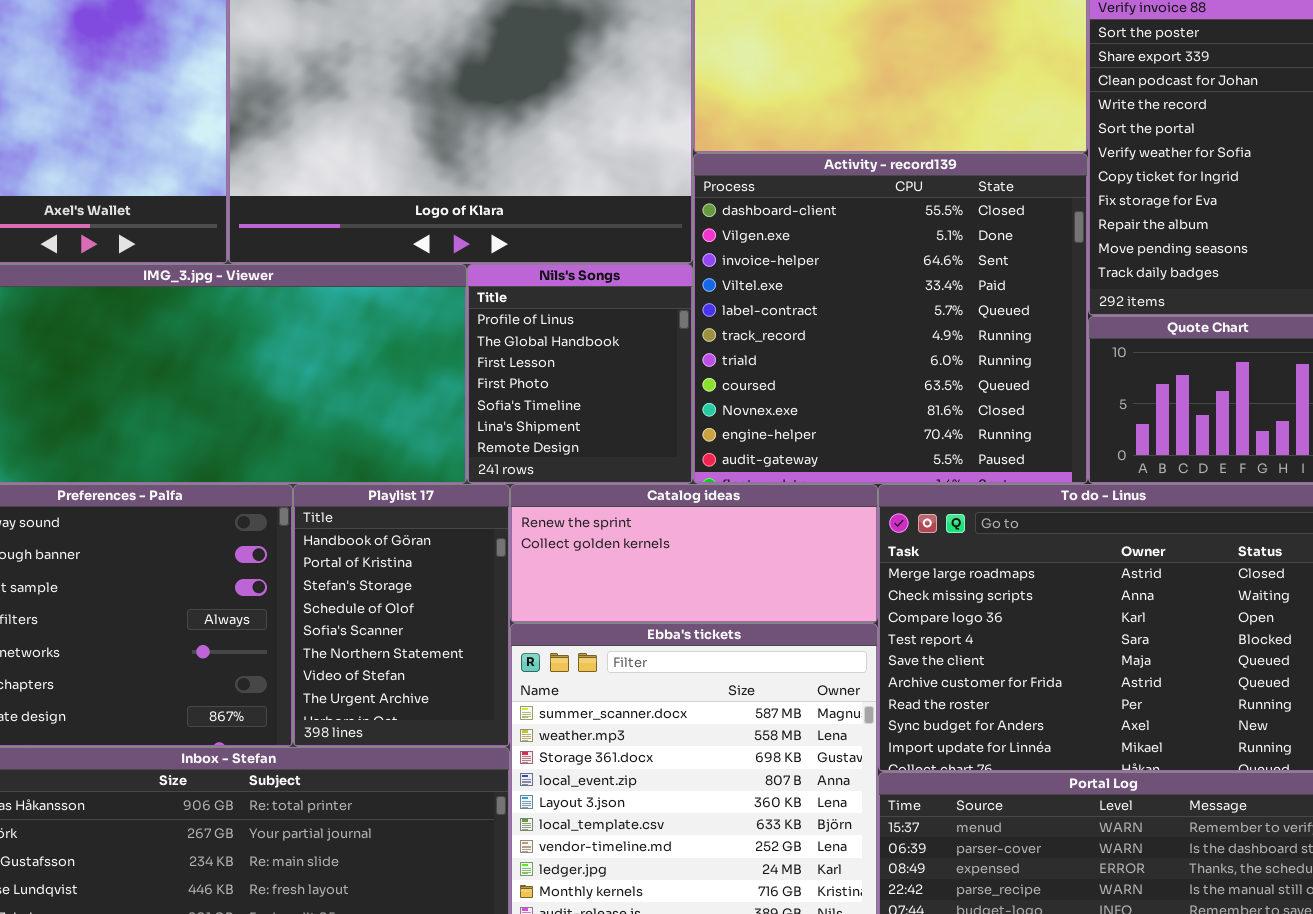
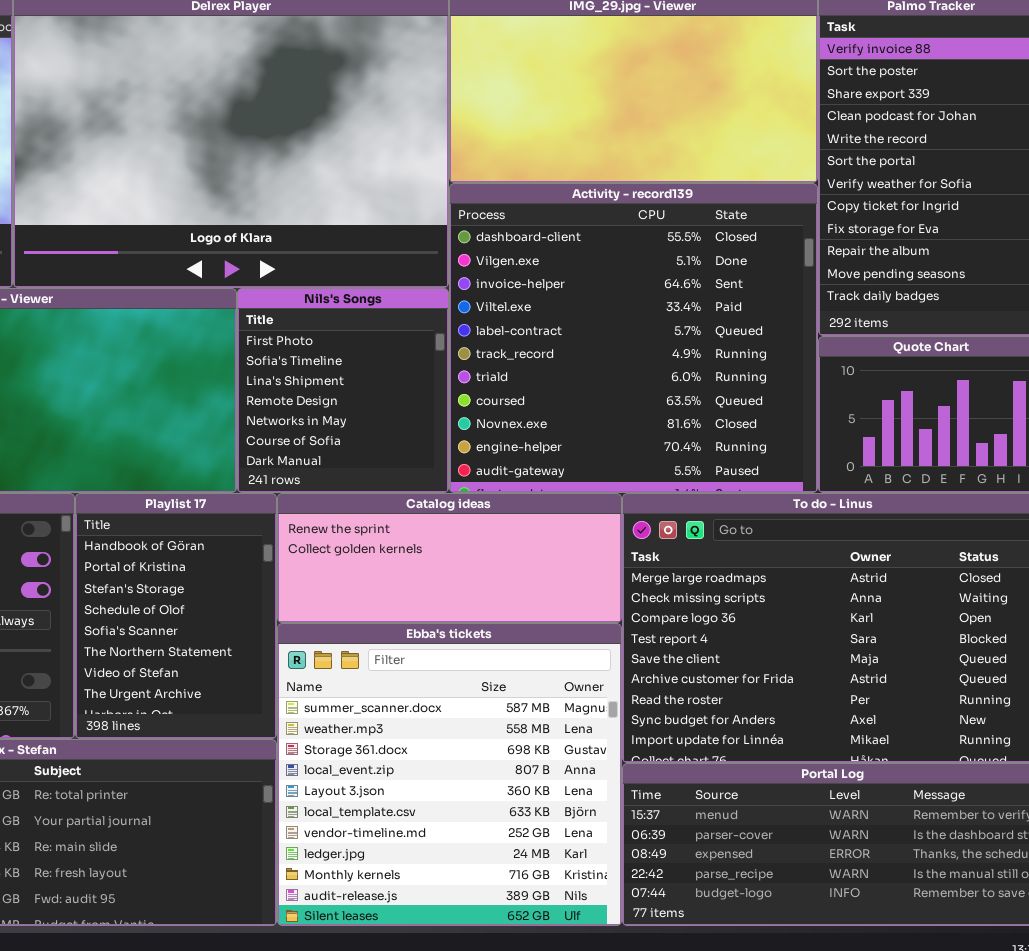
Nils's Songs: [467,264,693,484] -> [237,288,449,493], scrolled down 3 rows

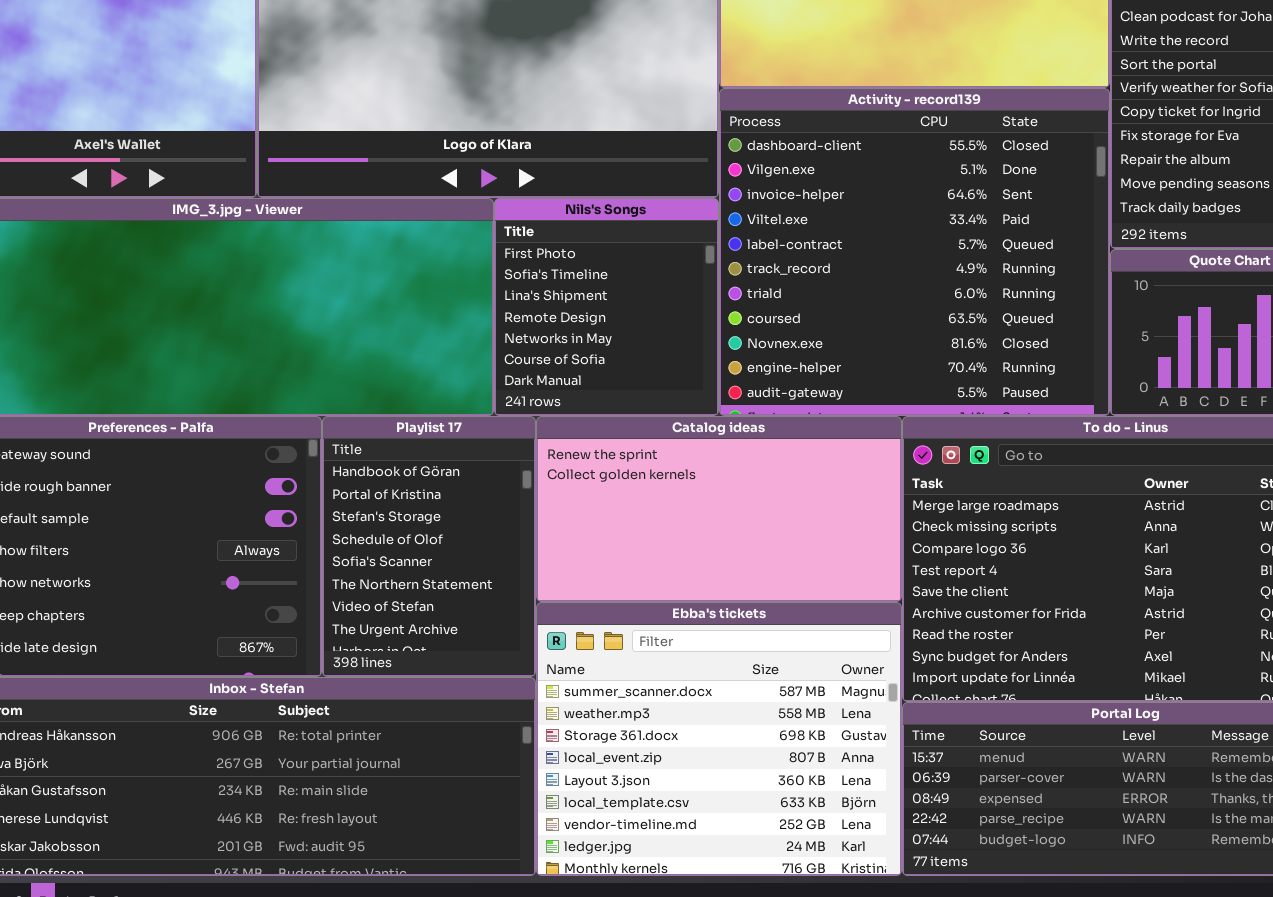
Catalog ideas: [277,493,622,623] -> [536,416,902,602], resized
Ebba's tickets: [277,623,622,926] -> [536,602,902,876], resized

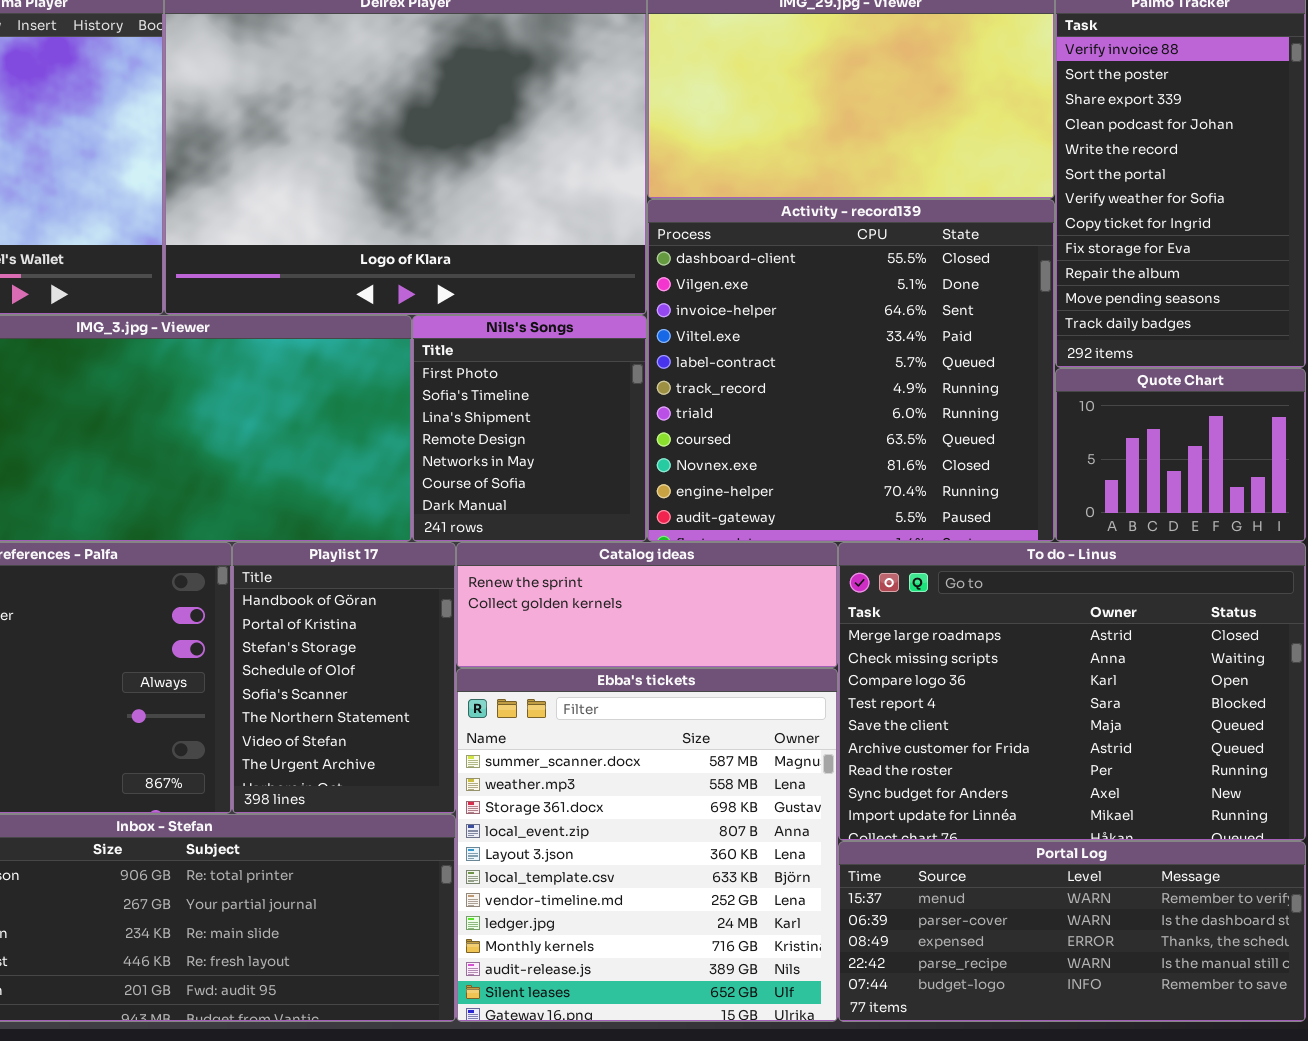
Catalog ideas: [536,416,902,602] -> [456,542,838,668], resized
Ebba's tickets: [536,602,902,876] -> [456,668,838,1022], resized

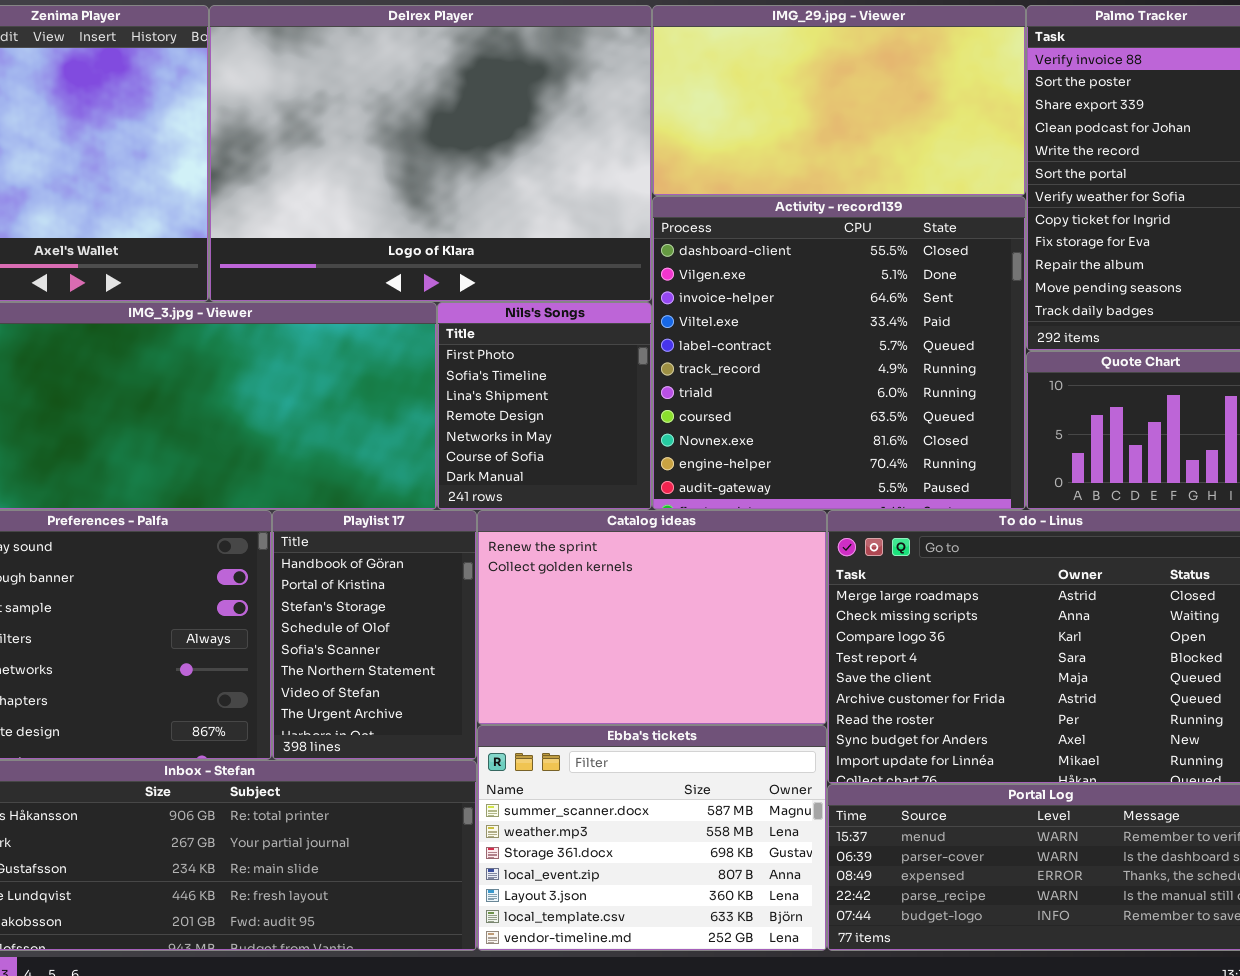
Catalog ideas: [456,542,838,668] -> [477,510,827,725], resized
Ebba's tickets: [456,668,838,1022] -> [477,725,827,951], resized

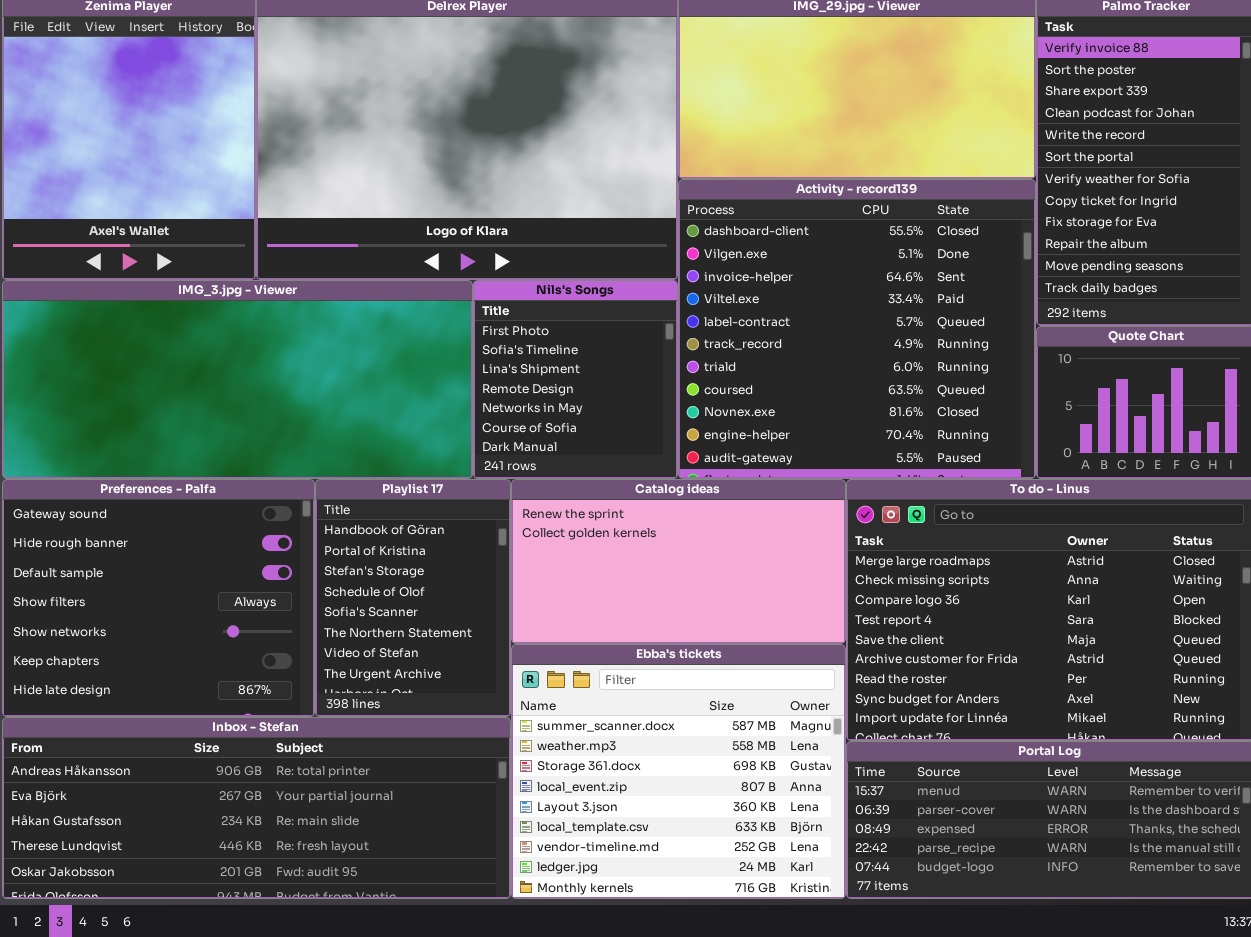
Catalog ideas: [477,510,827,725] -> [511,479,846,644], resized
Ebba's tickets: [477,725,827,951] -> [511,644,846,899], resized

